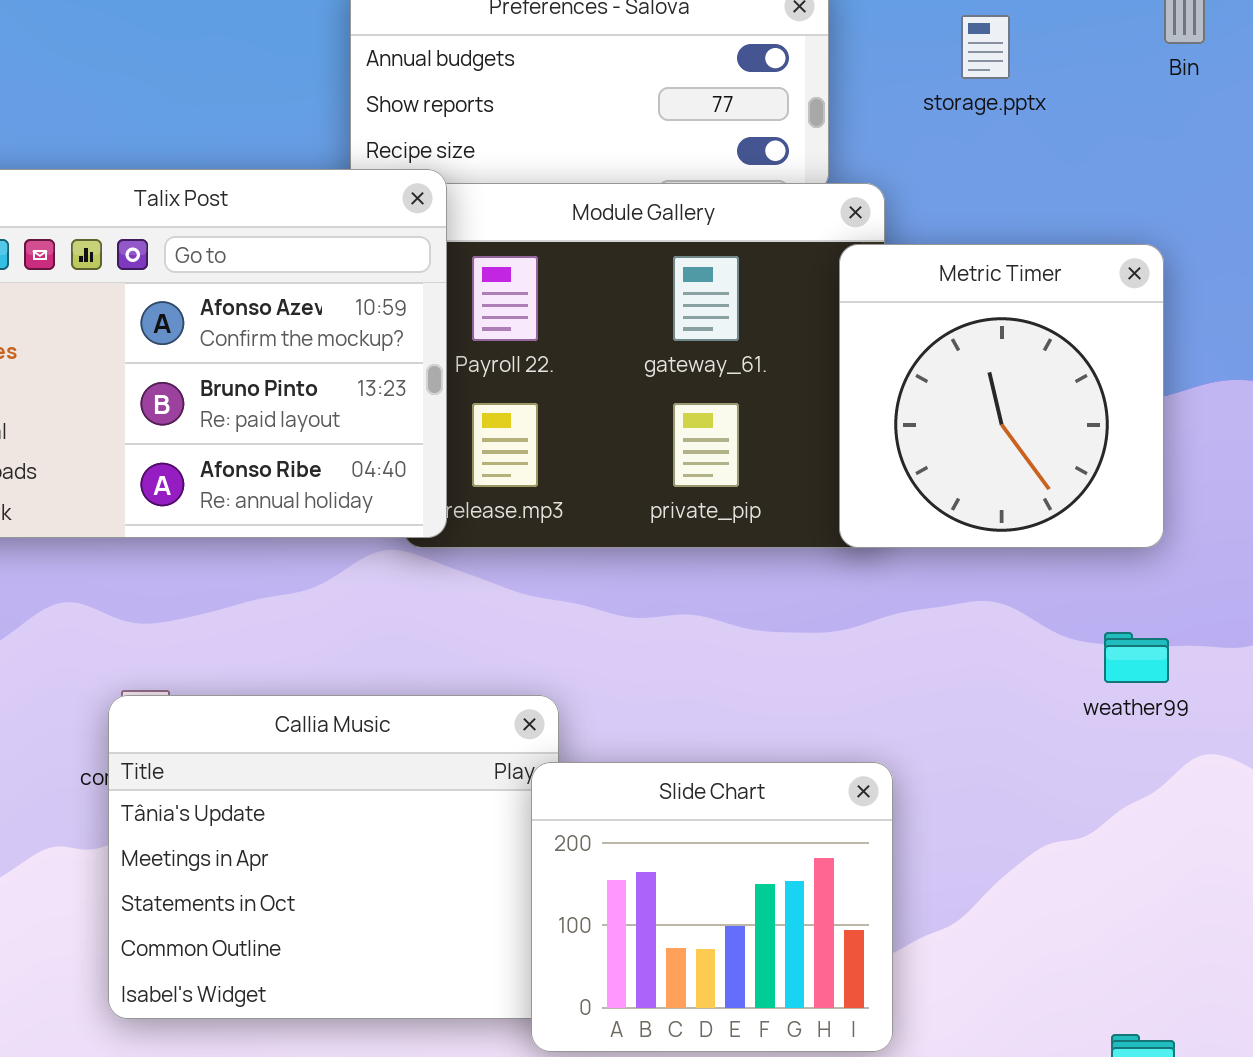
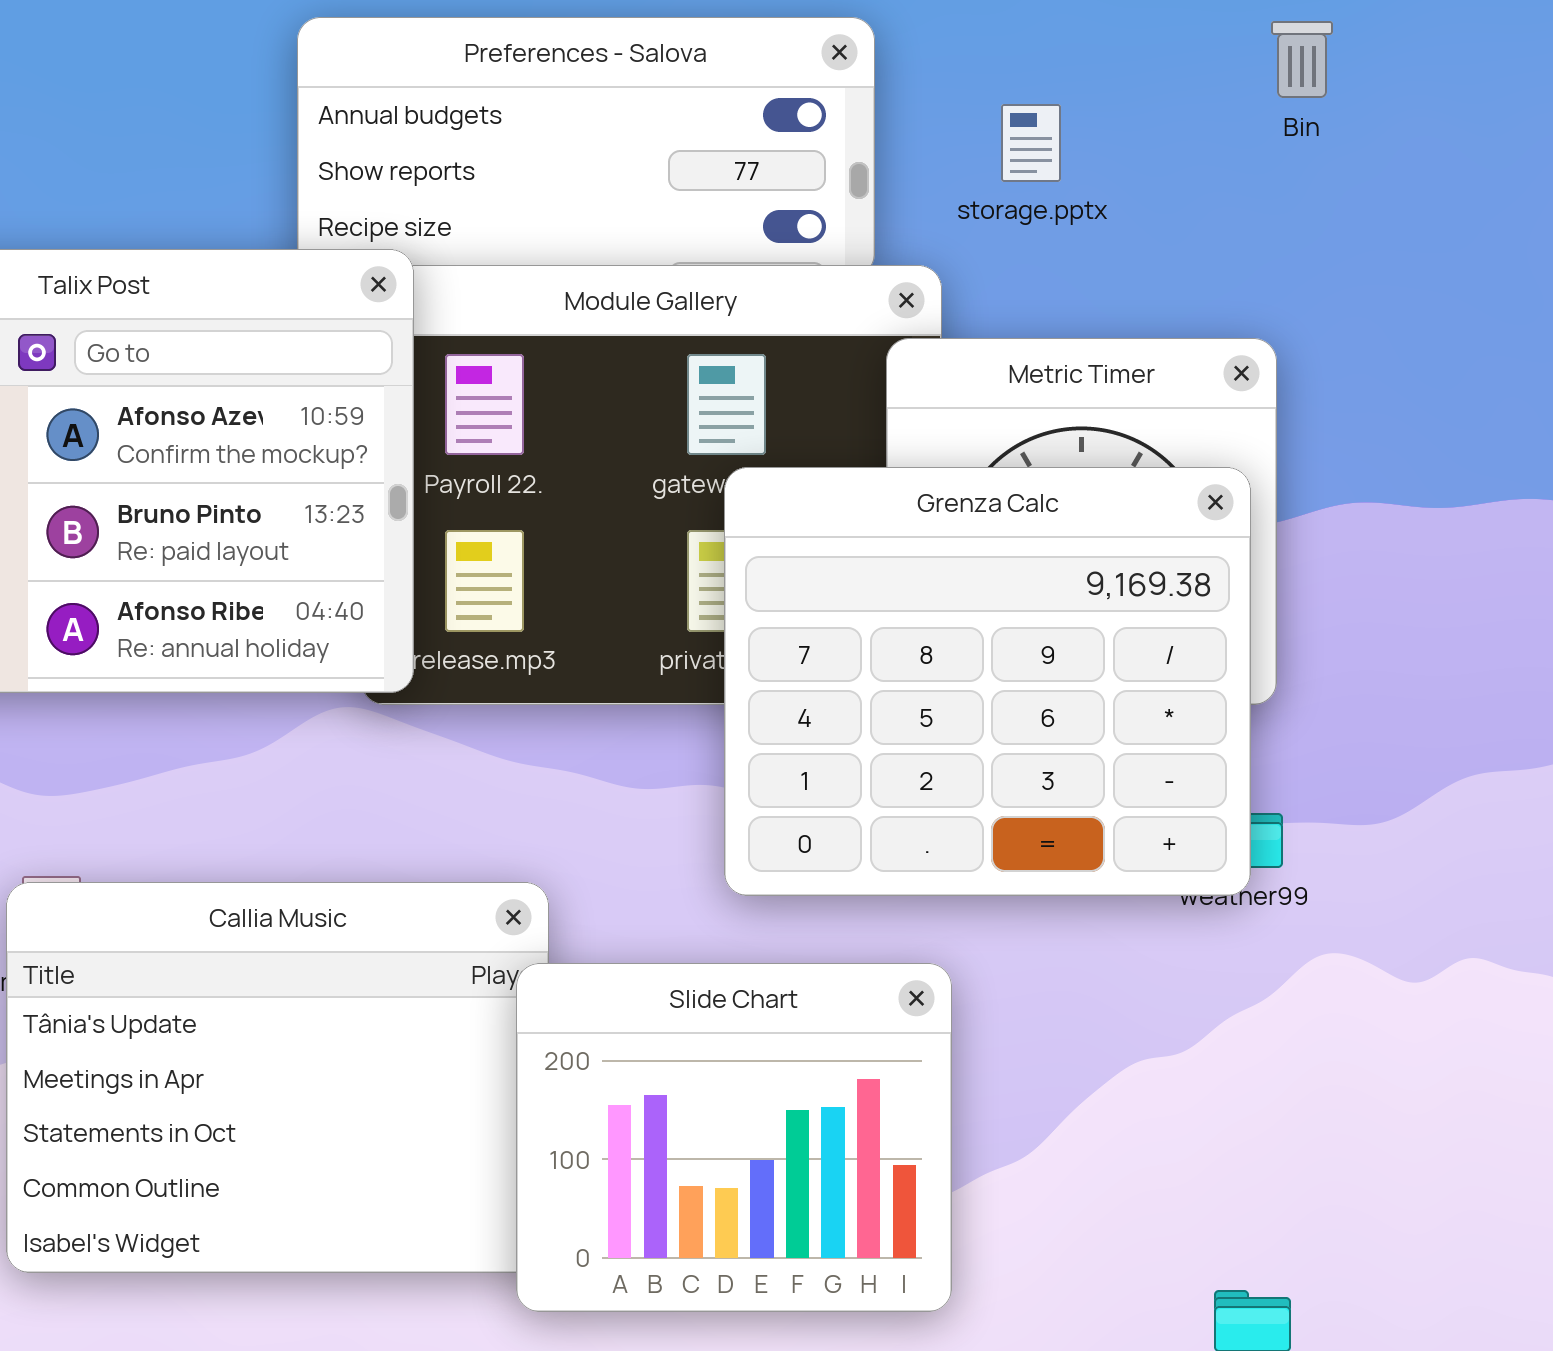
storage.pptx: [961,15,1010,79] -> [1001,104,1061,182], moved
Grenza Calc: none -> [724,467,1251,896], opened

